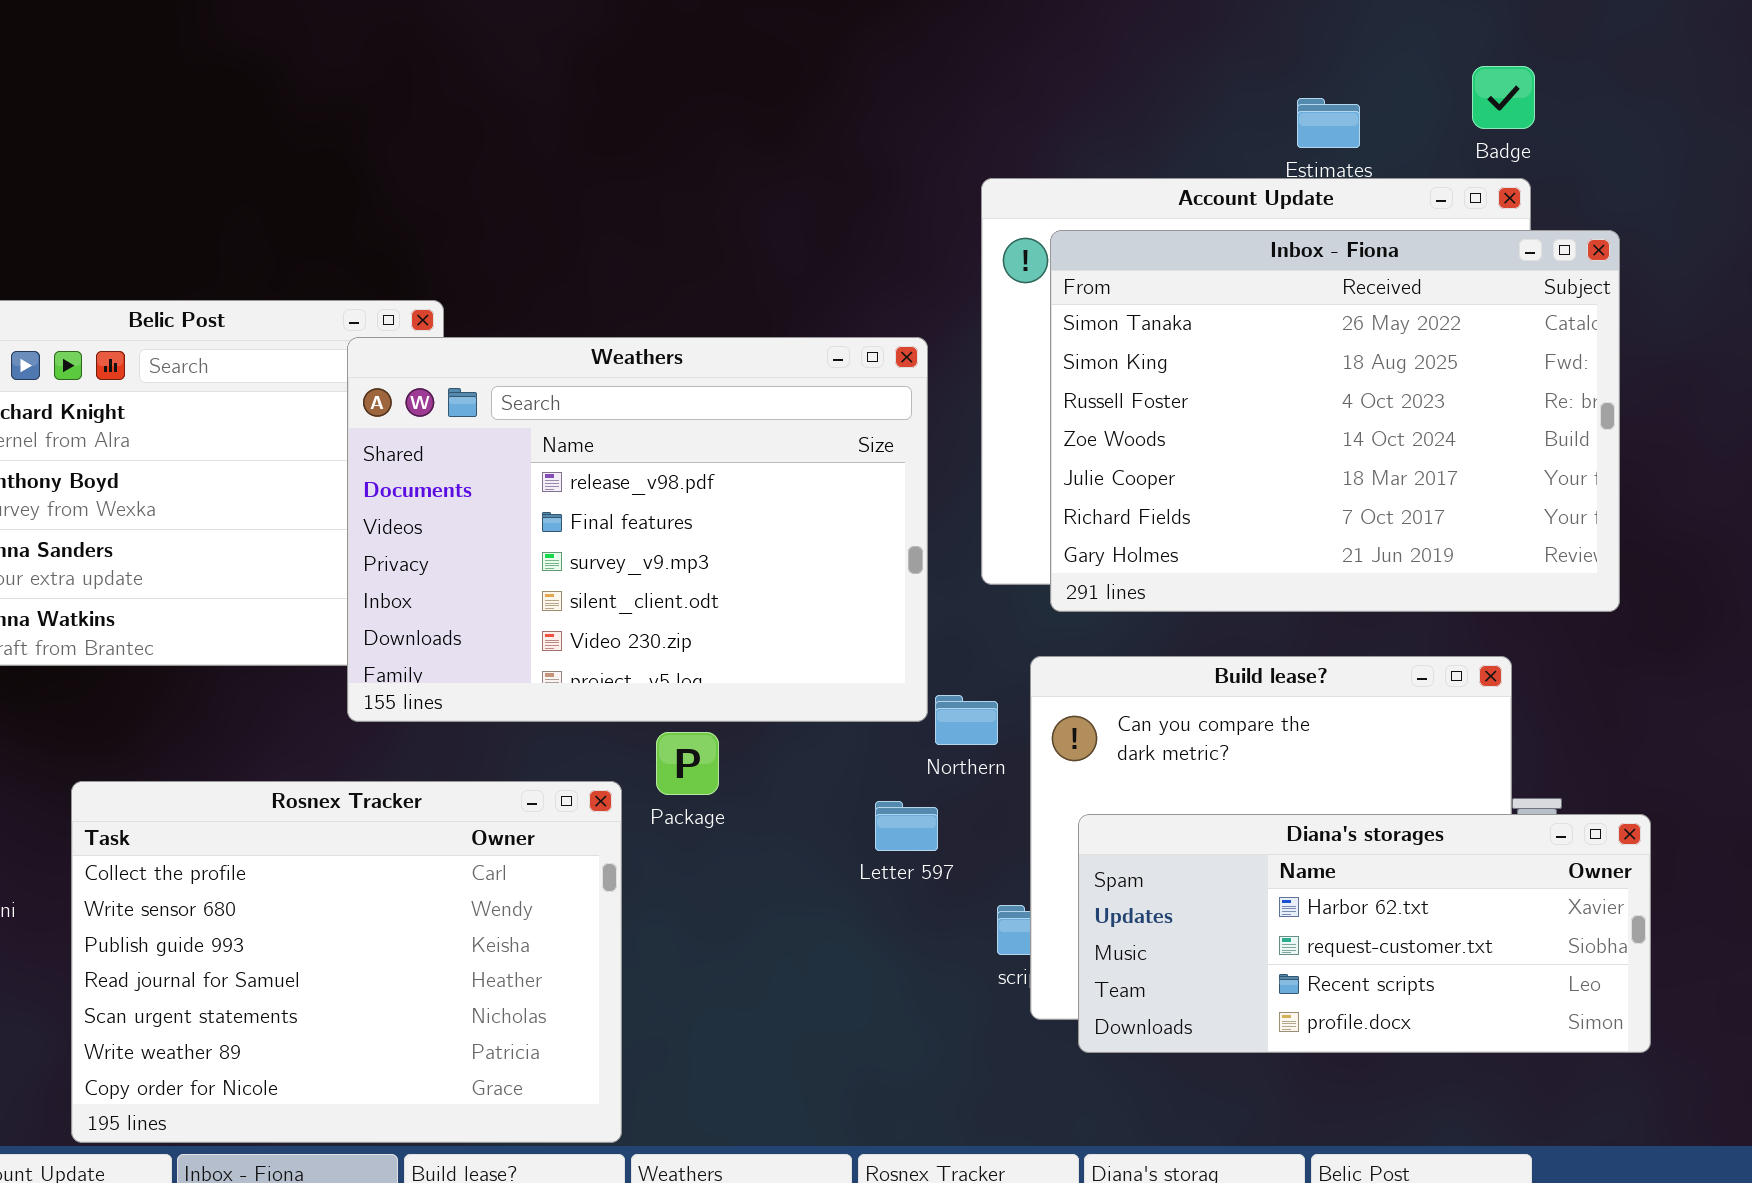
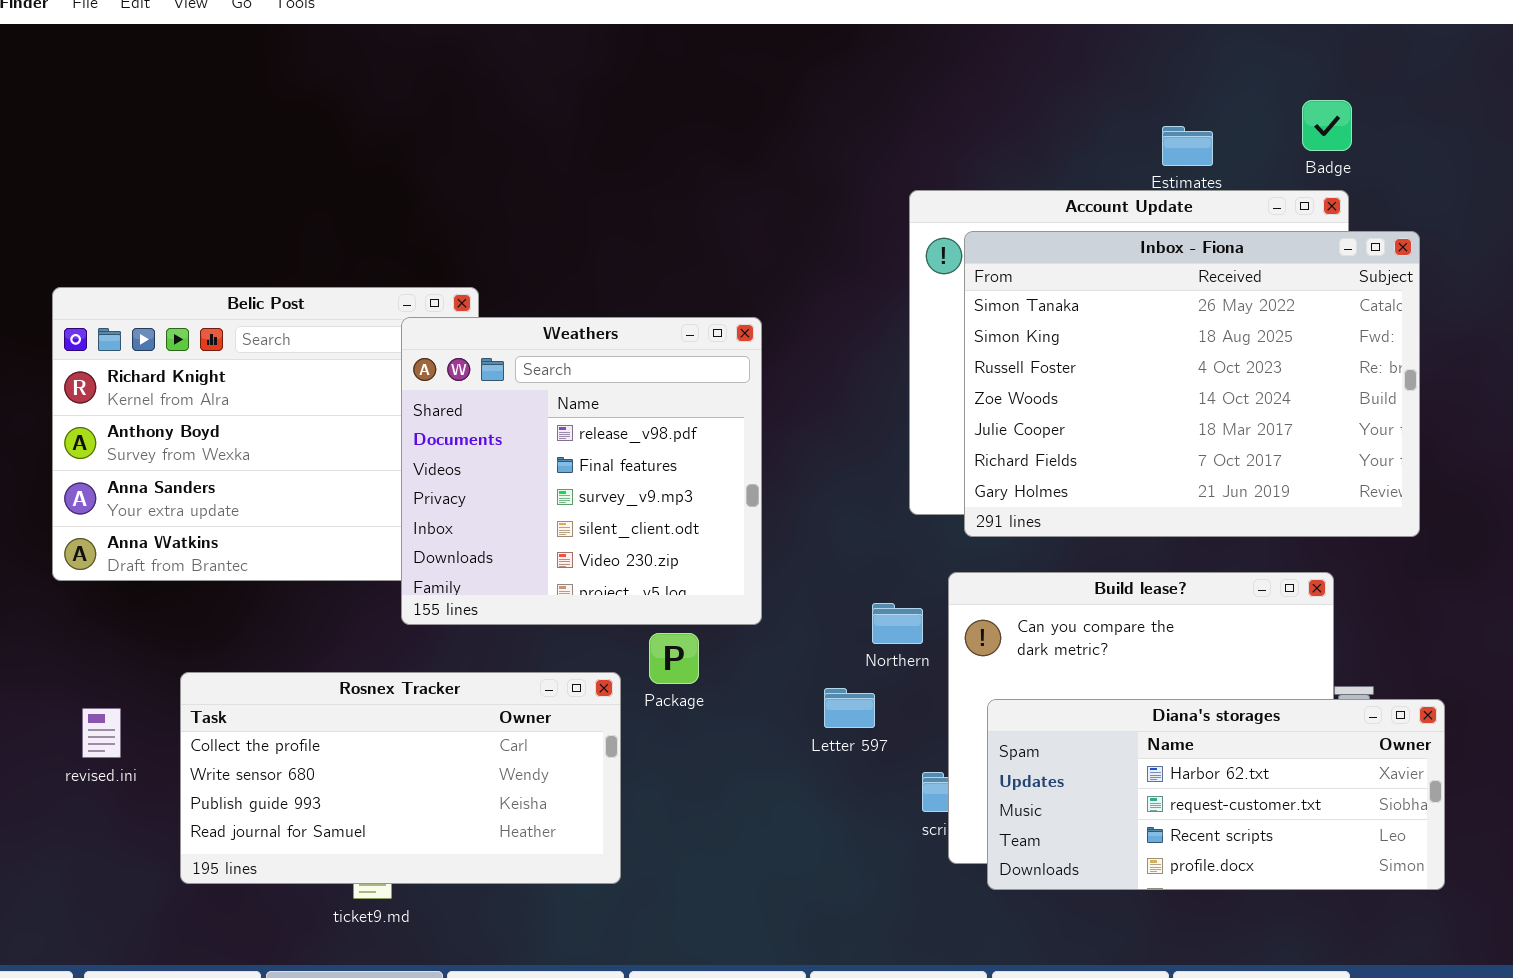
Weathers: [347,337,928,722] -> [401,317,762,625], resized
Rosnex Tracker: [71,781,622,1143] -> [180,672,621,884], resized

